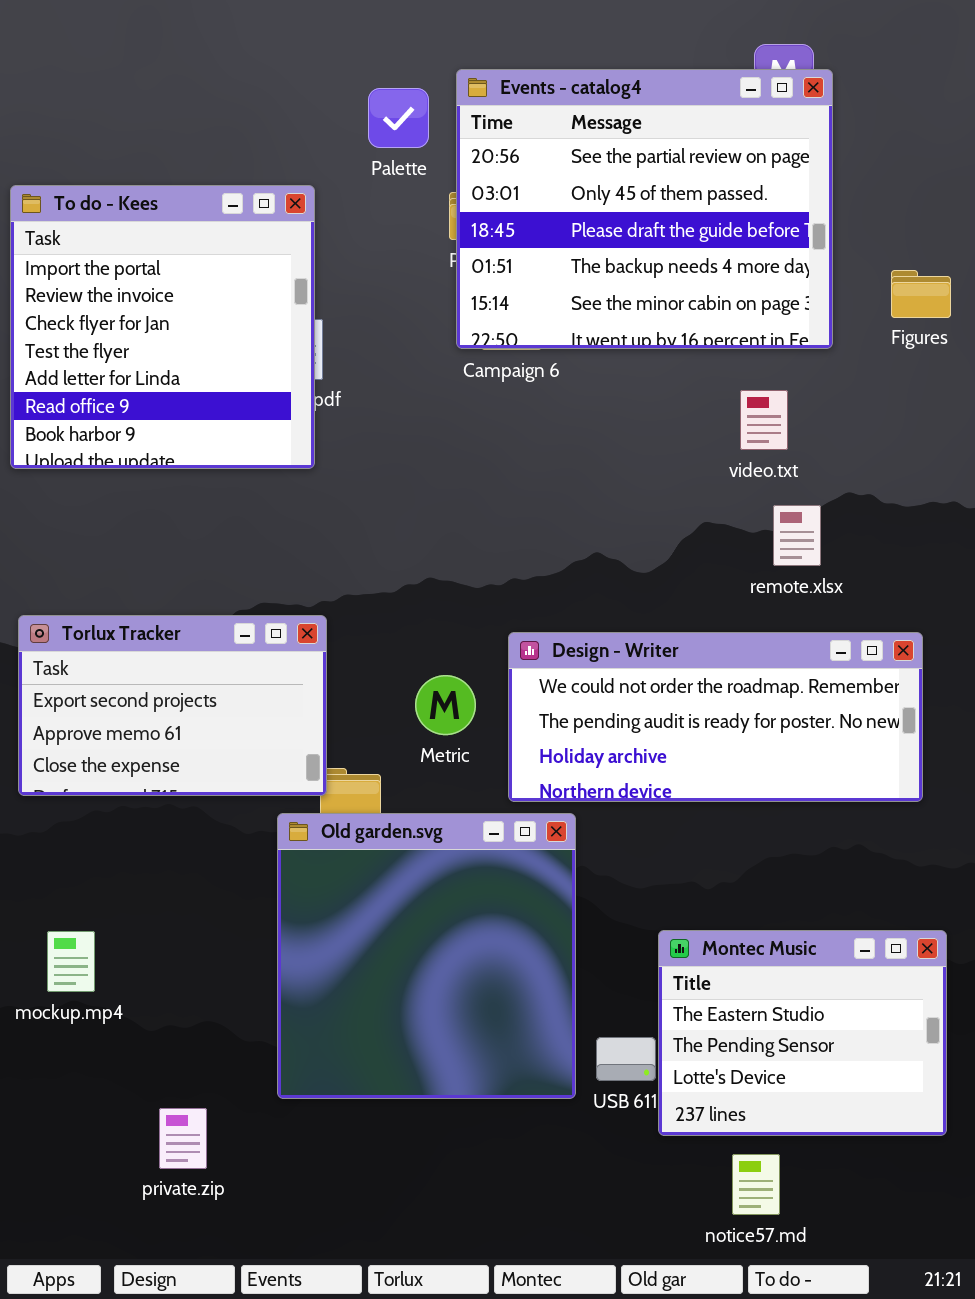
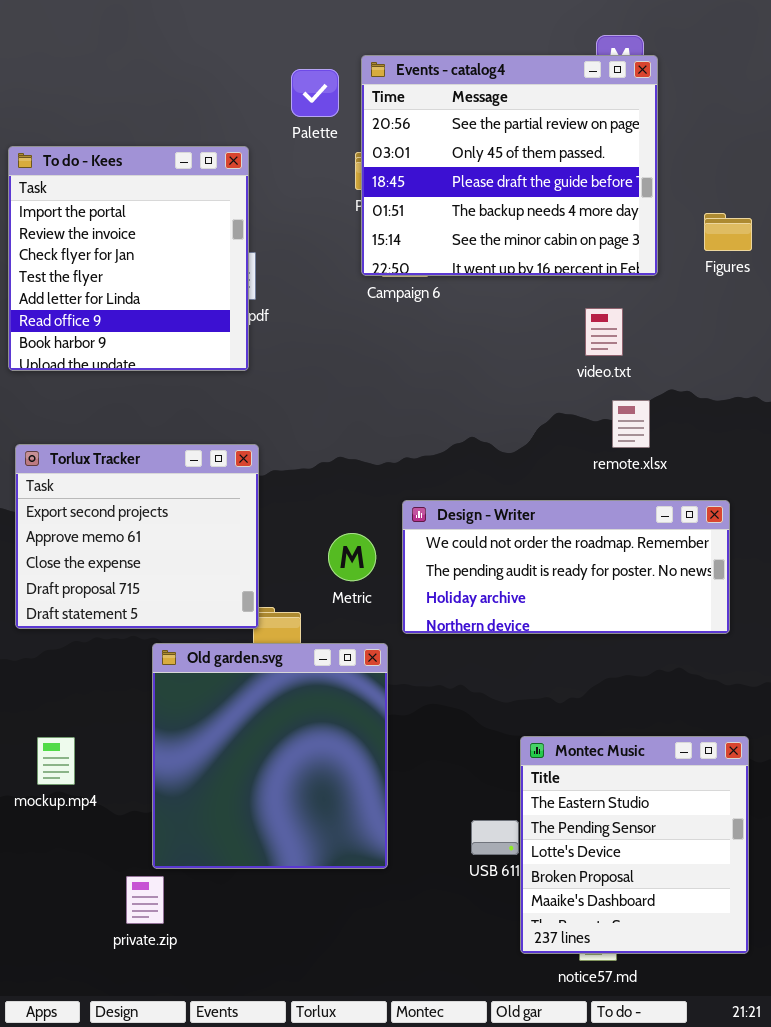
Torlux Tracker: [18,615,327,796] -> [15,444,259,629], resized
Old garden.svg: [277,813,576,1099] -> [152,643,388,869], moved
Montec Music: [658,930,947,1136] -> [520,736,749,954], resized

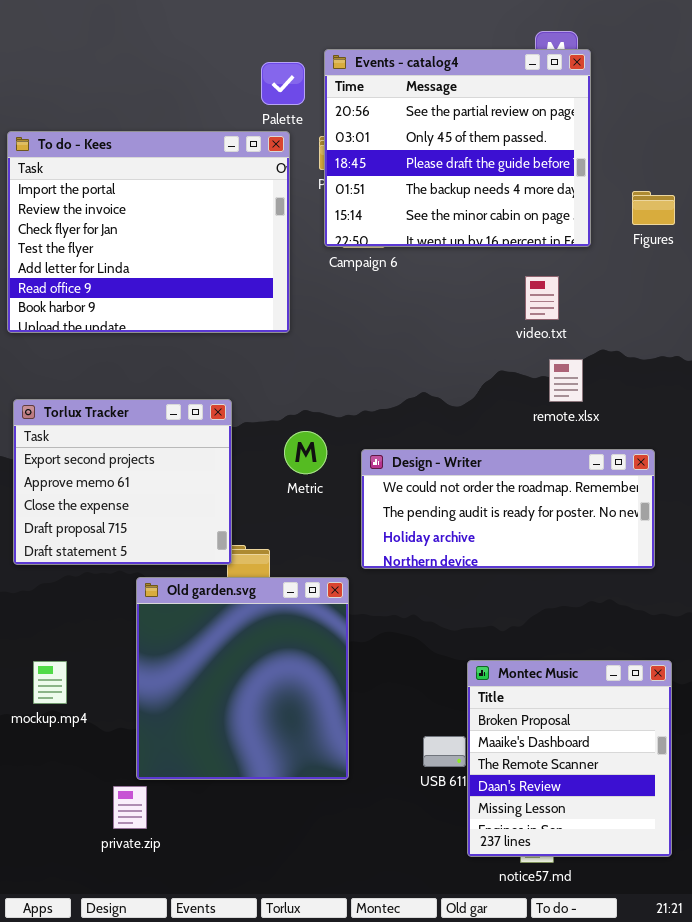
To do - Kees: [8,146,249,371] -> [7,131,290,333], resized
Metric: [328,533,376,581] -> [284,431,327,474], moved
Montec Music: [520,736,749,954] -> [467,660,672,857], scrolled down 3 rows

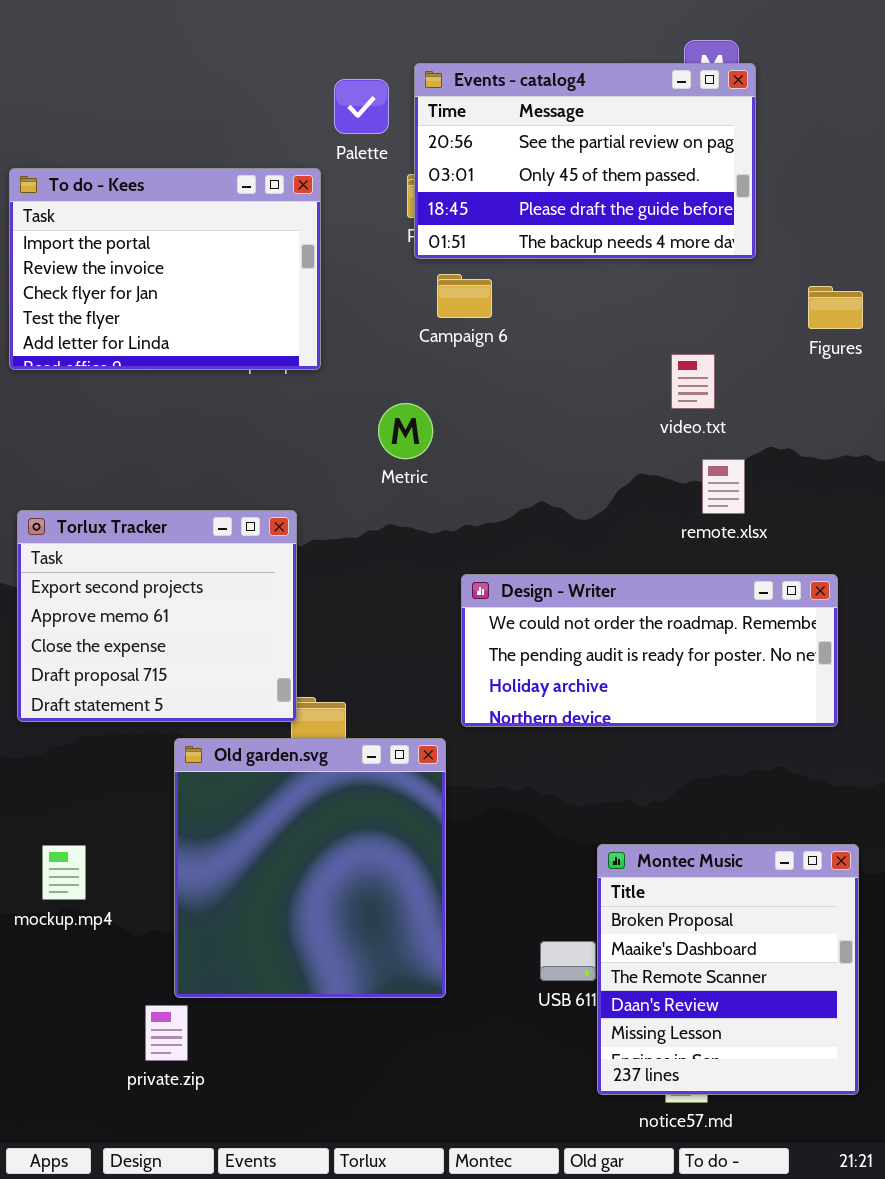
Events - catalog4: [324,49,591,247] -> [414,63,756,259], resized
To do - Kees: [7,131,290,333] -> [9,168,321,370], resized
Figures: [632,191,675,225] -> [808,286,863,329], moved
Metric: [284,431,327,474] -> [378,403,433,459], moved

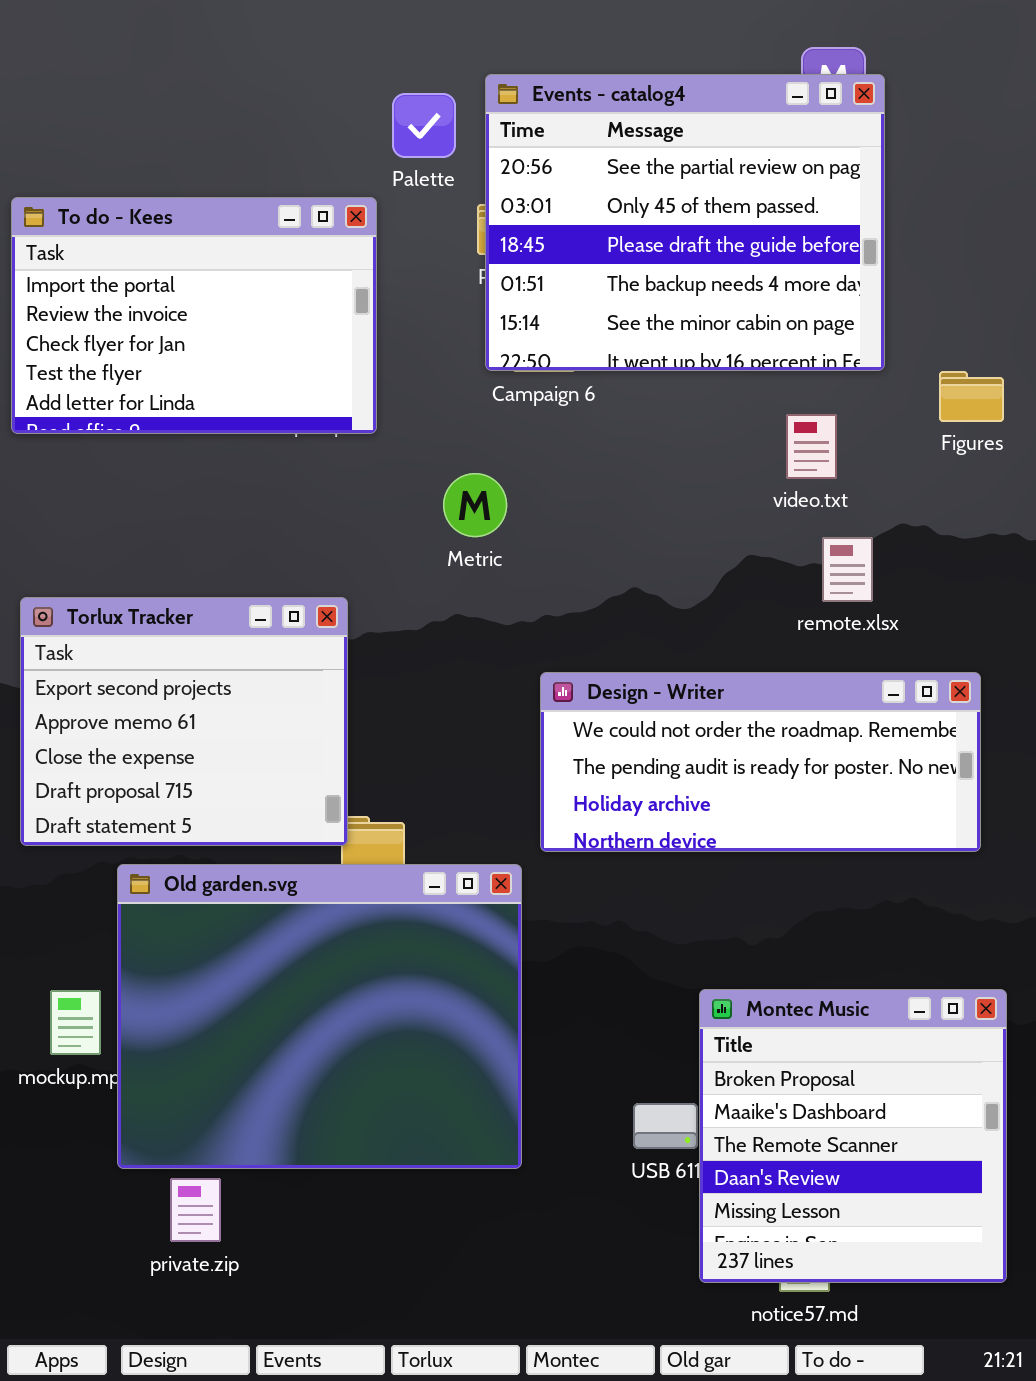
Events - catalog4: [414,63,756,259] -> [485,74,885,371], resized
Figures: [808,286,863,329] -> [939,371,1004,422], moved
Old garden.svg: [174,738,446,998] -> [117,864,522,1169], resized

